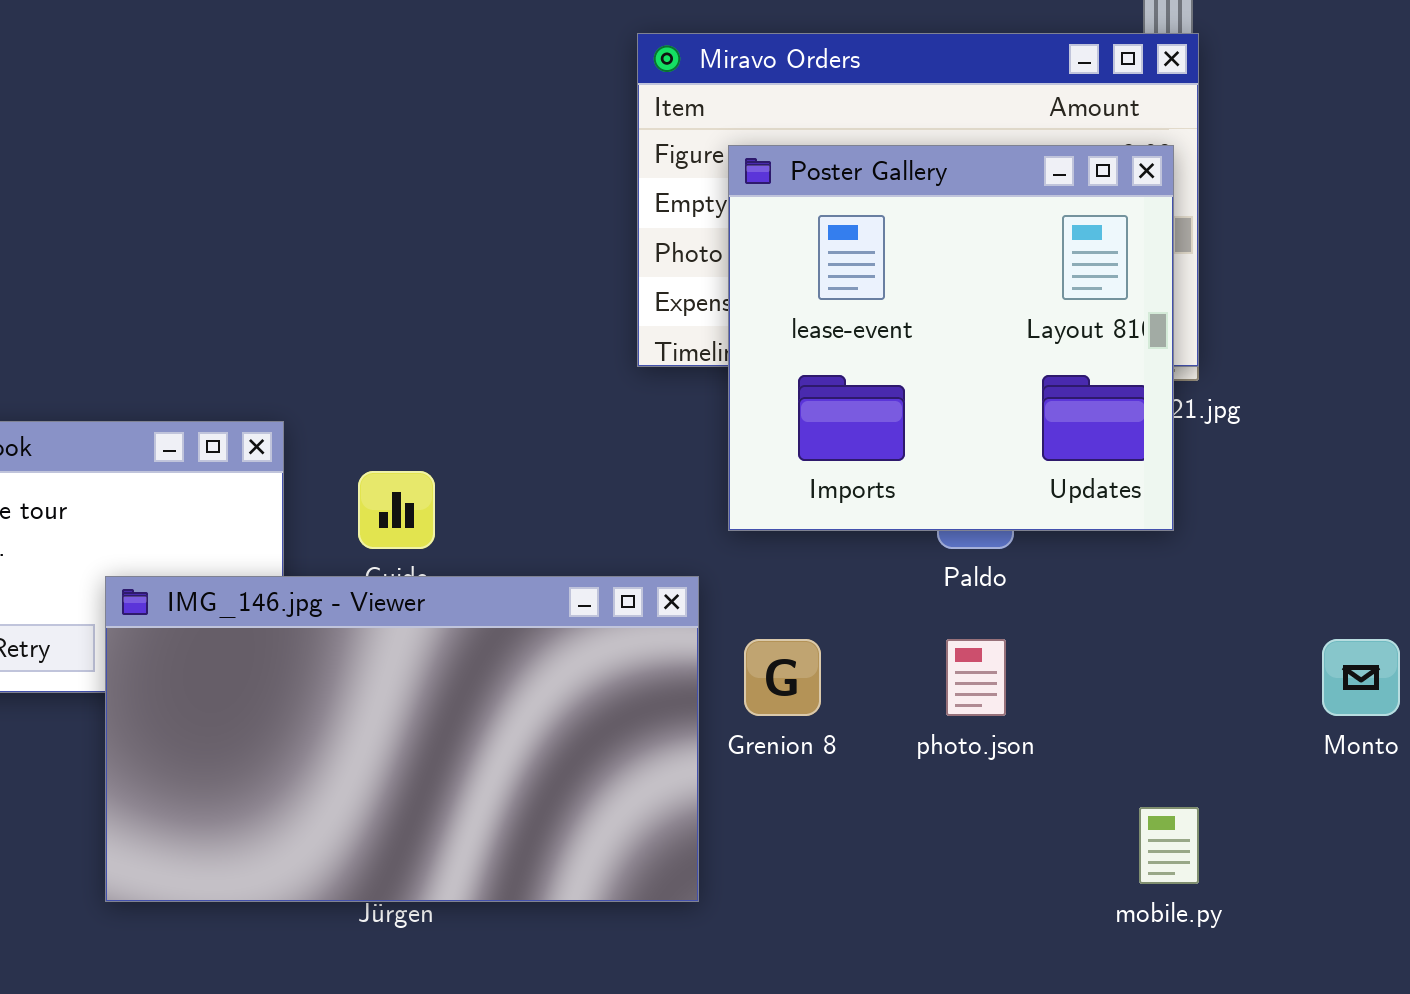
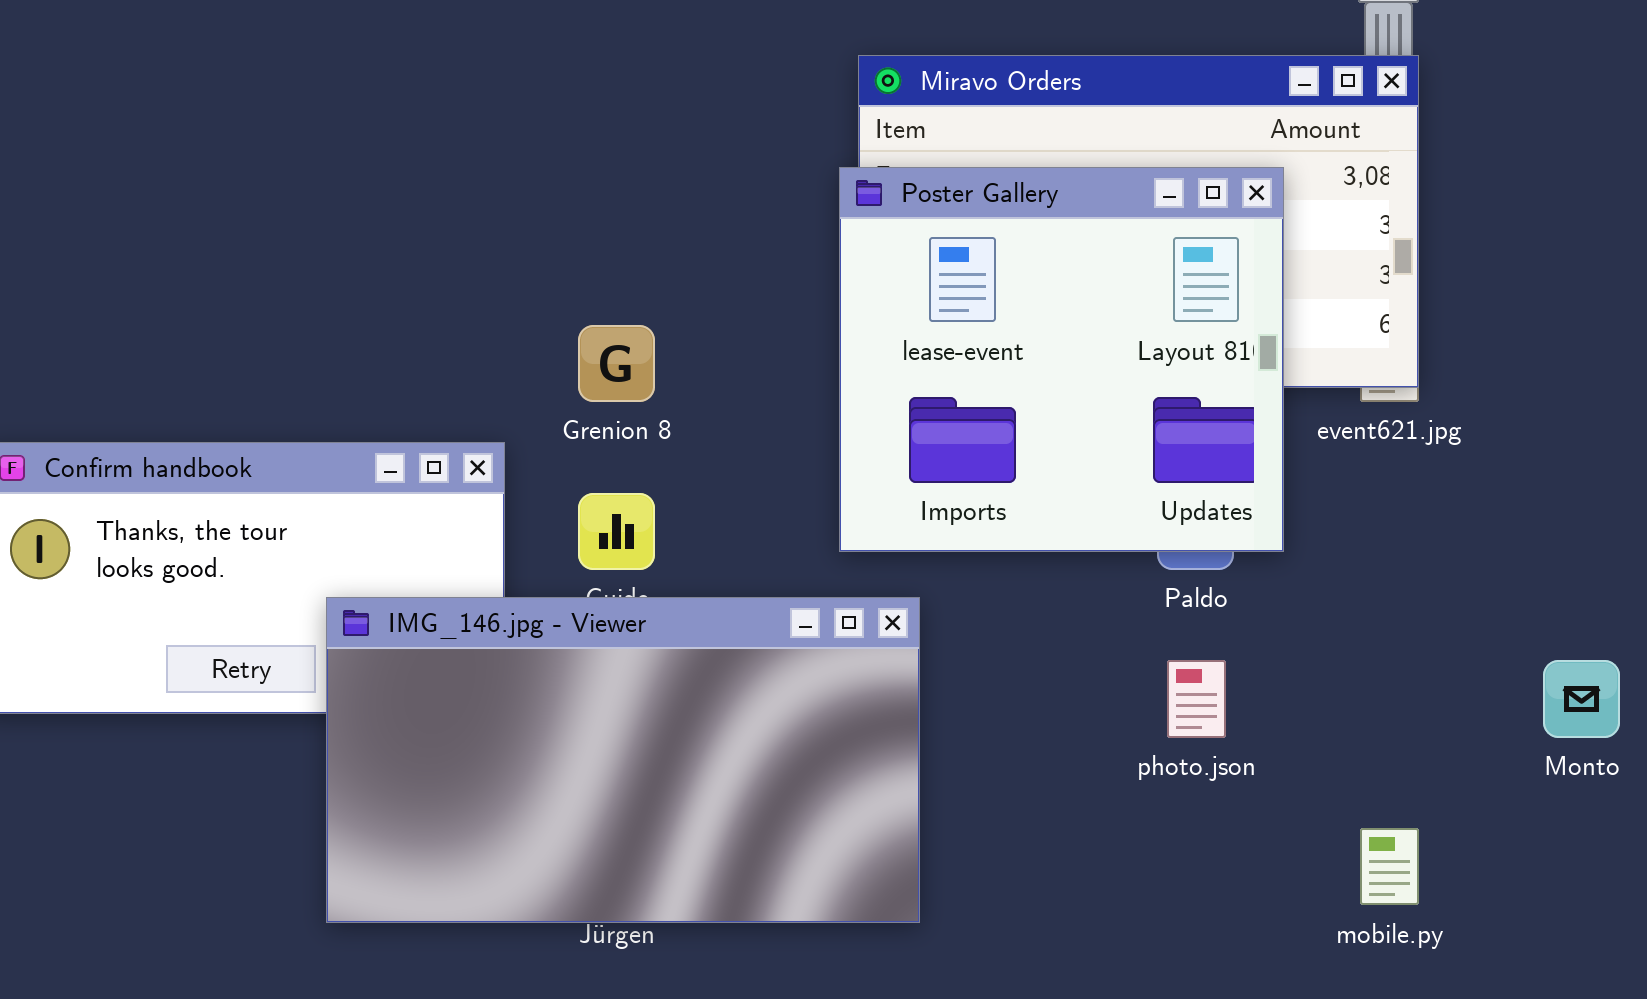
Poster Gallery: [728,145,1174,531] -> [839,167,1284,552], moved
Grenion 8: [744,639,821,716] -> [578,325,655,402], moved

